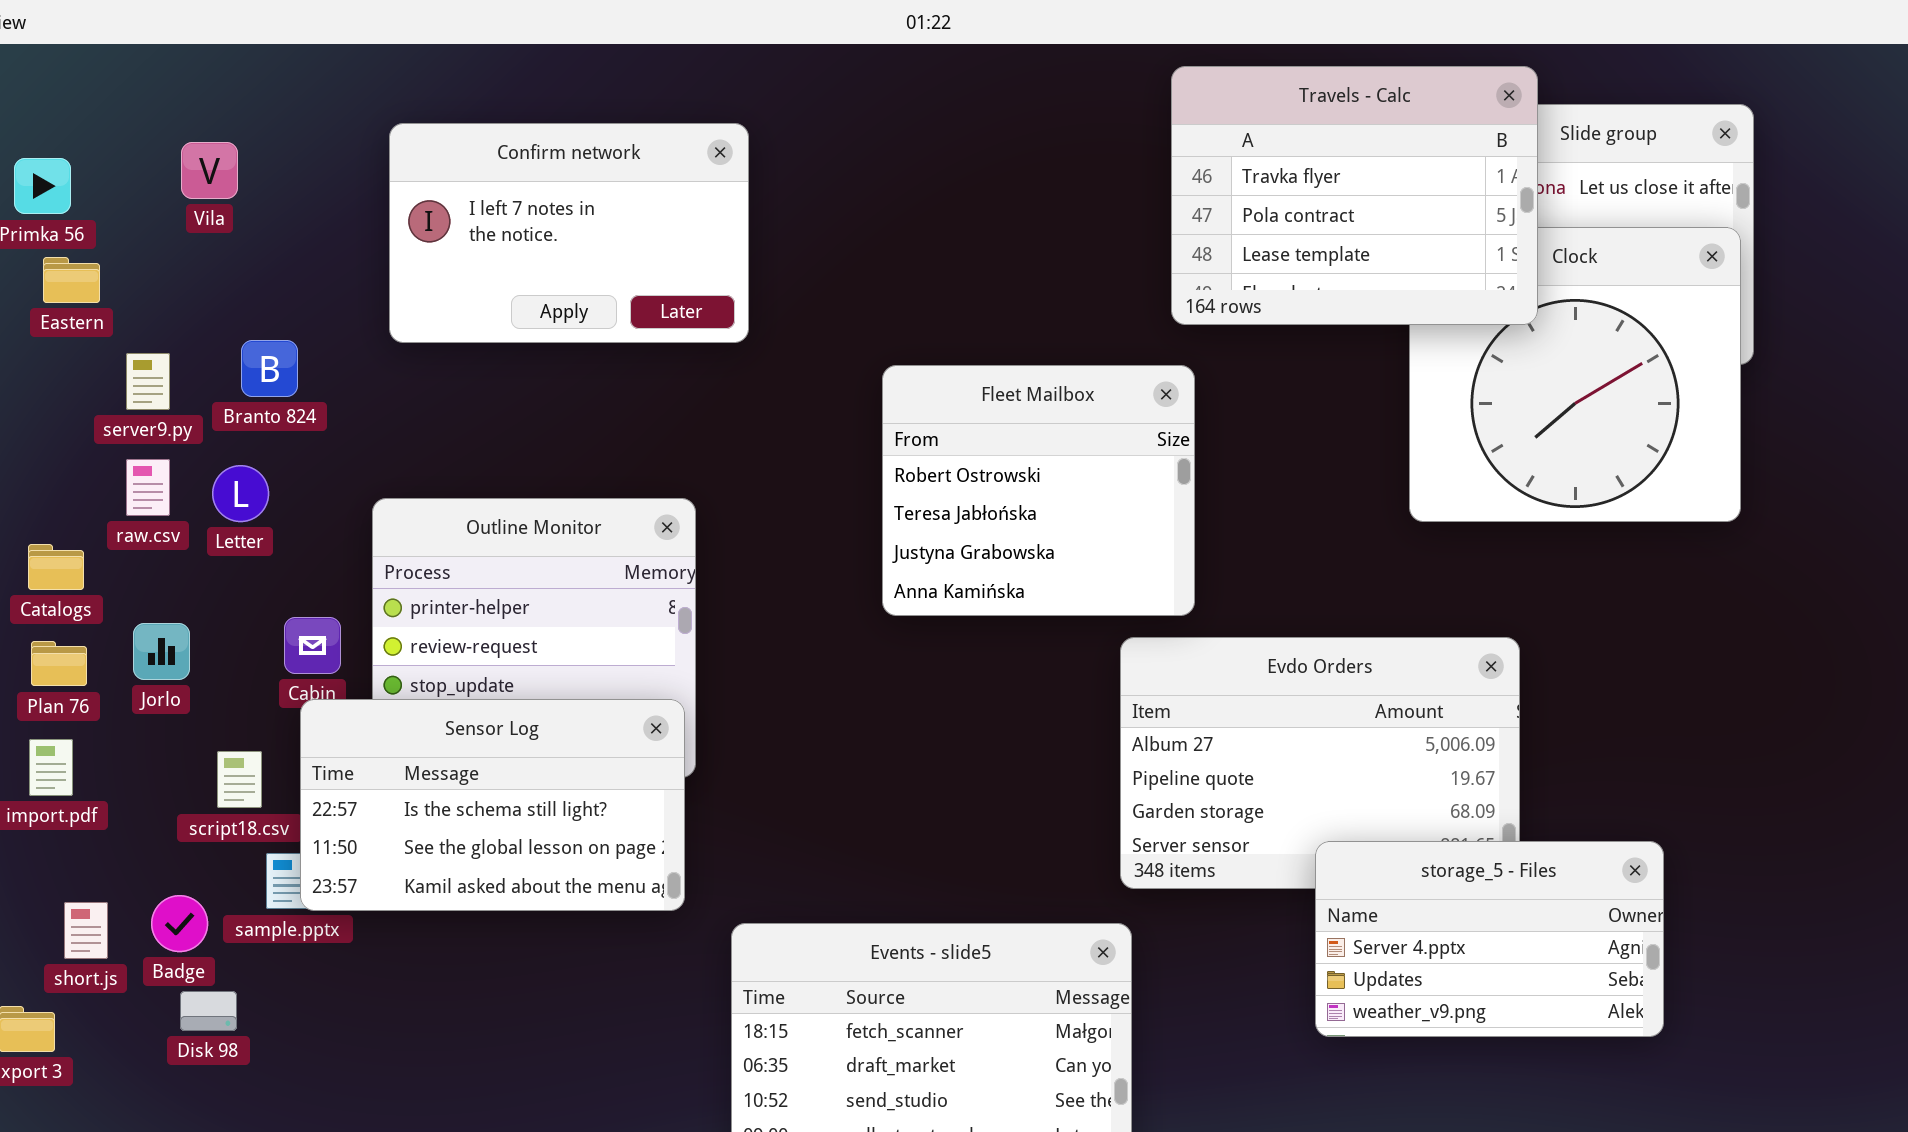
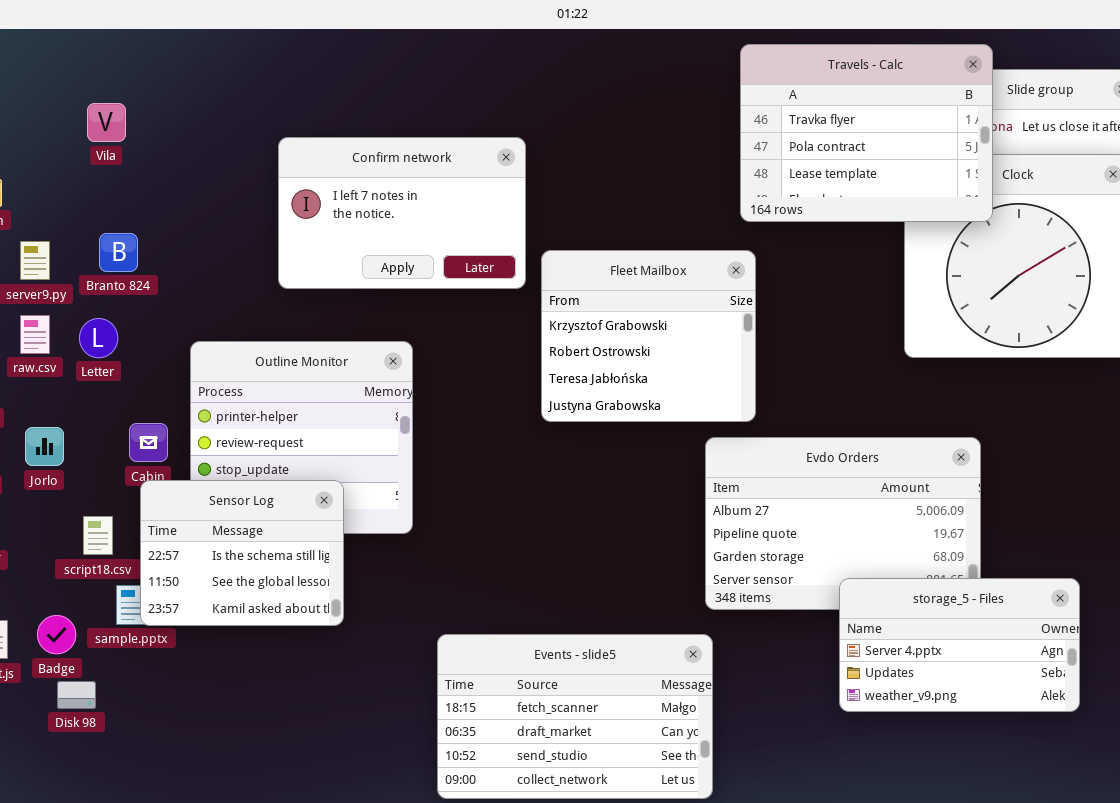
Confirm network: [389,123,749,343] -> [278,137,526,289], moved
Vila: [181,142,238,199] -> [87,103,126,142], moved
Fleet Mailbox: [882,365,1195,616] -> [541,250,756,422], scrolled up 1 row
Sensor Log: [300,699,685,911] -> [140,480,344,626], resized

